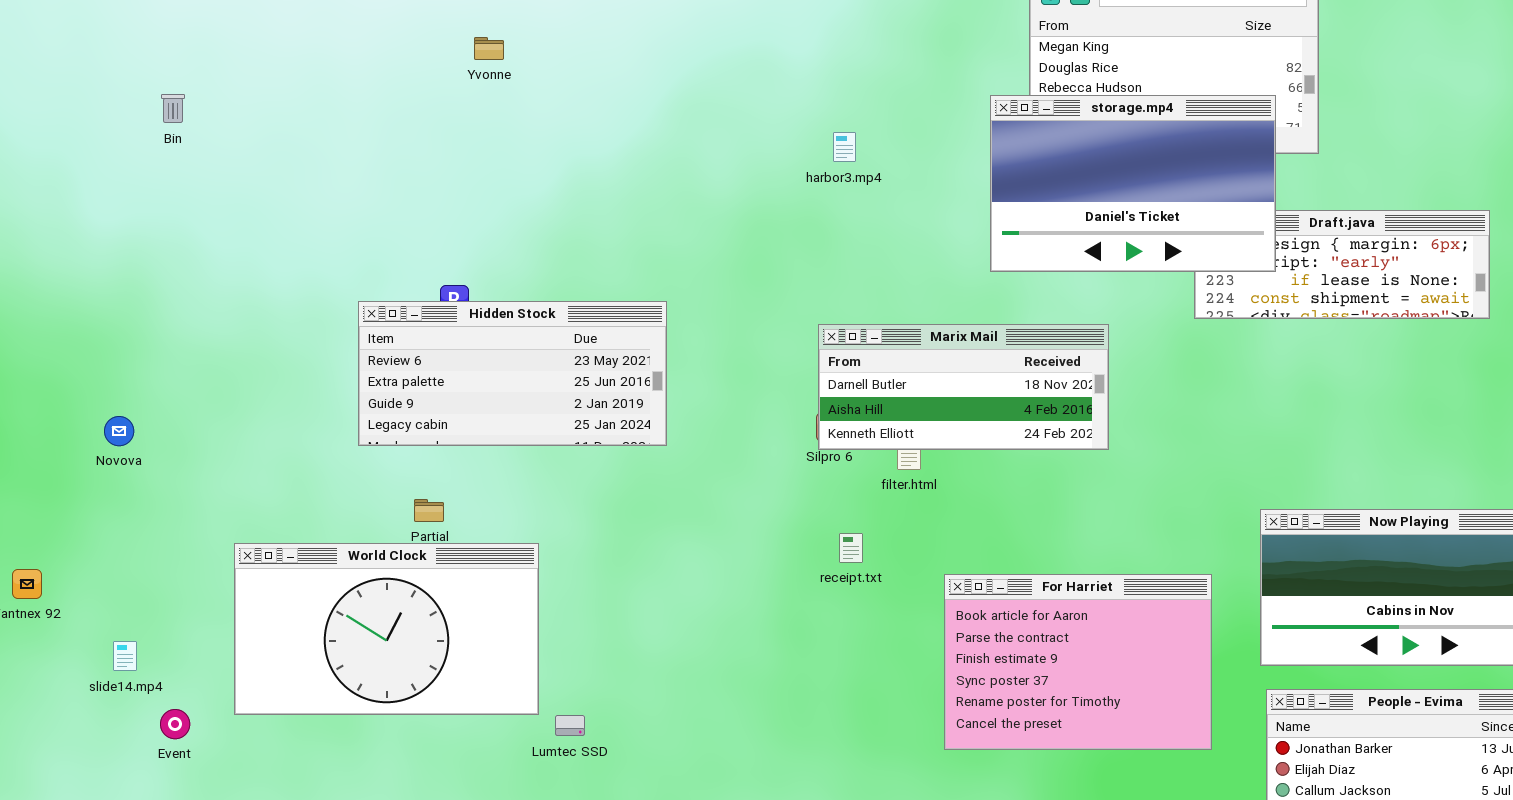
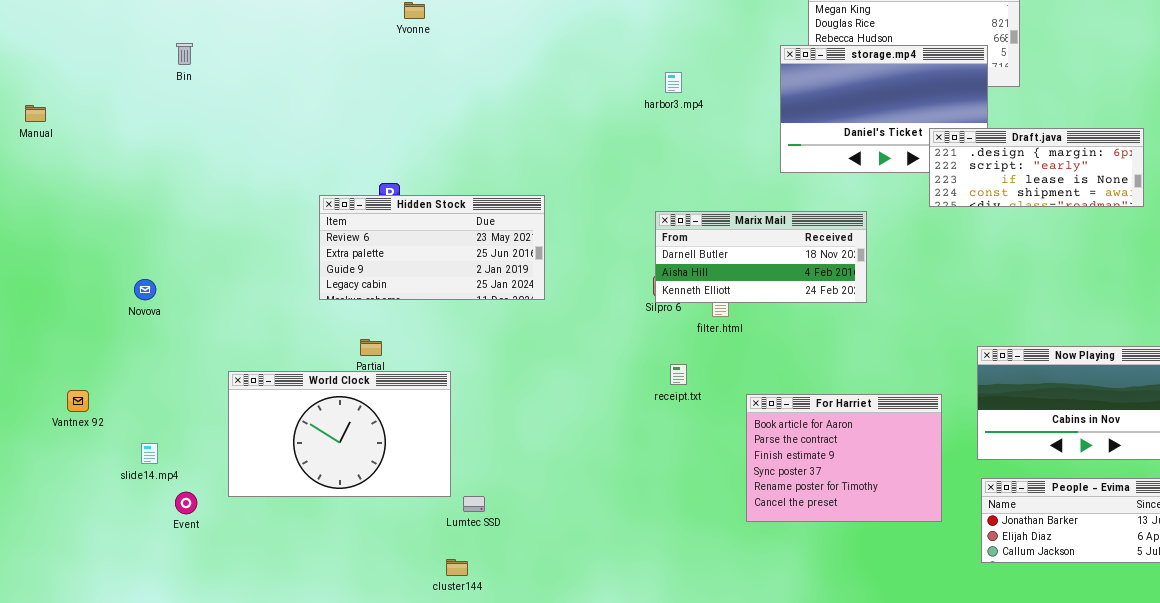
Draft.java: [1194,210,1490,319] -> [929,128,1144,207], raised

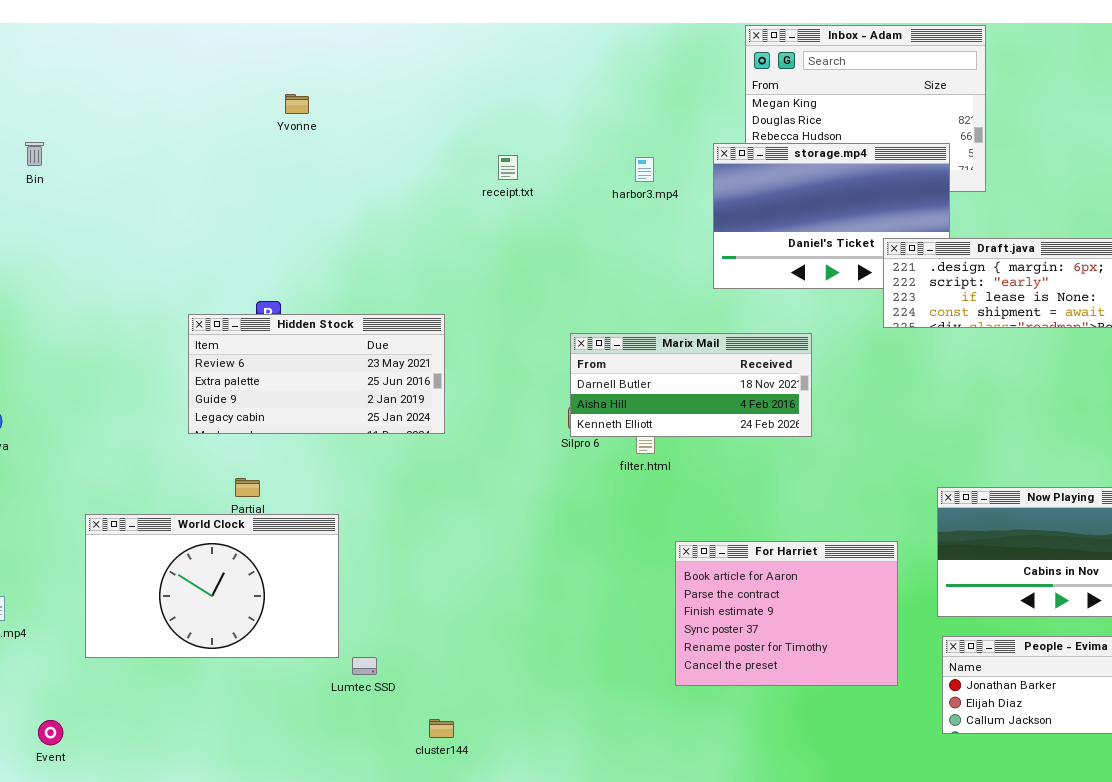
harbor3.mp4: [665,72,682,93] -> [635,157,654,182], moved
receipt.txt: [670,364,687,385] -> [498,155,518,180], moved
Event: [175,492,197,514] -> [38,720,63,745], moved
cluster144: [446,559,468,576] -> [429,719,454,738], moved

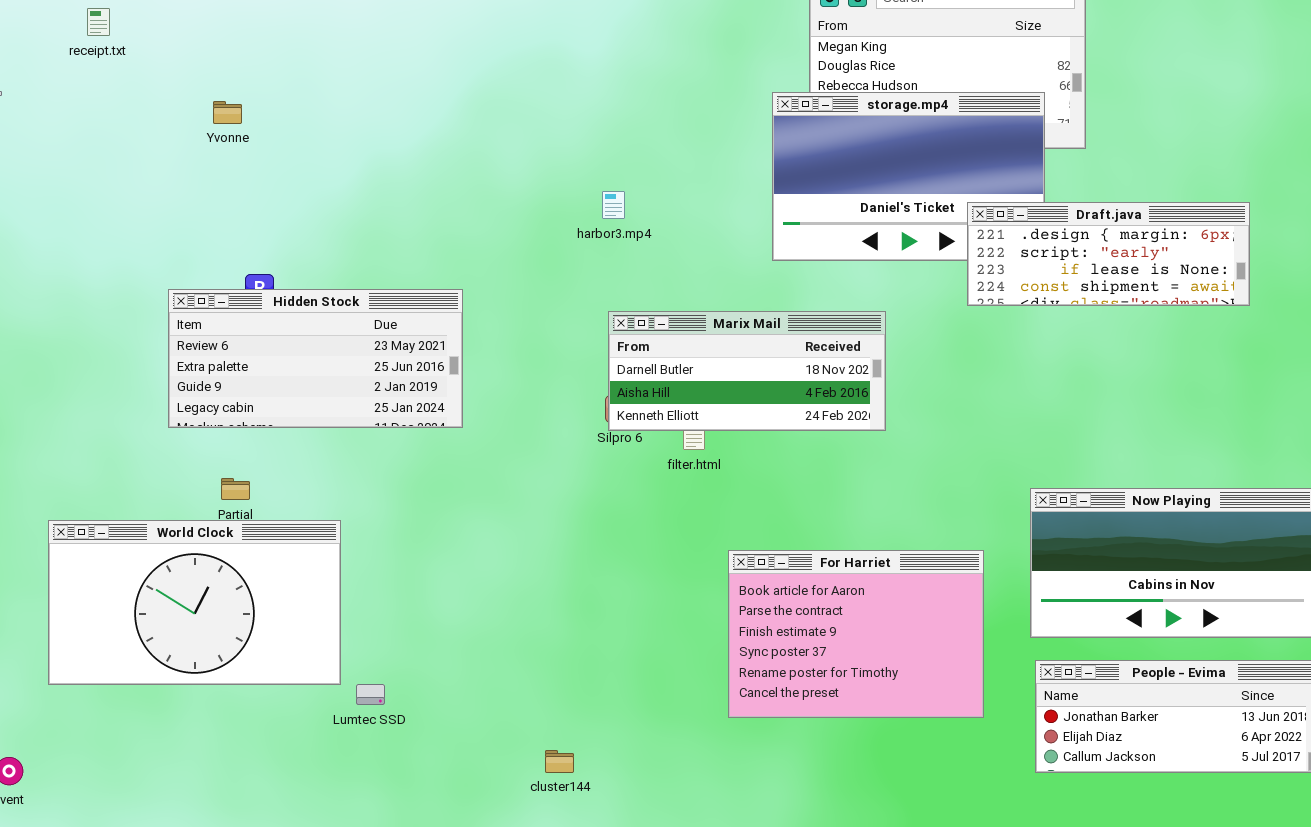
Yvonne: [285,94,309,114] -> [213,101,242,124], moved
receipt.txt: [498,155,518,180] -> [87,8,110,36], moved
harbor3.mp4: [635,157,654,182] -> [602,191,625,219], moved
cluster144: [429,719,454,738] -> [545,750,574,773], moved

